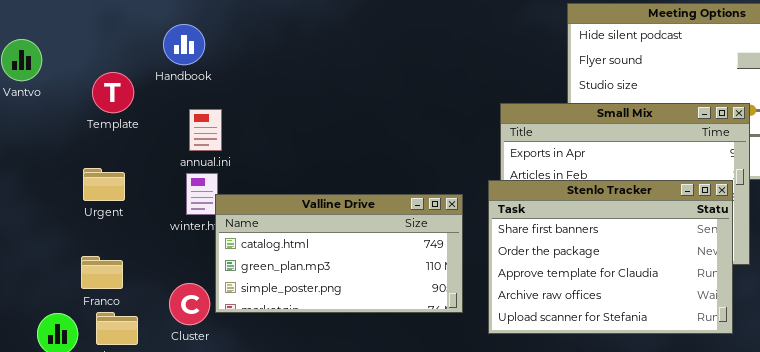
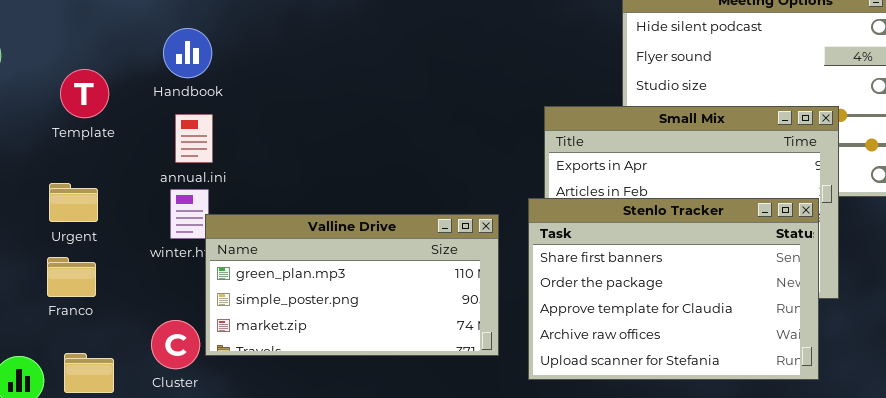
Handbook: [163,24,205,65] -> [163,28,212,78], moved
Valline Drive: [215,194,463,313] -> [205,214,499,356], scrolled down 1 row
Franco: [81,256,123,289] -> [47,257,96,297], moved

